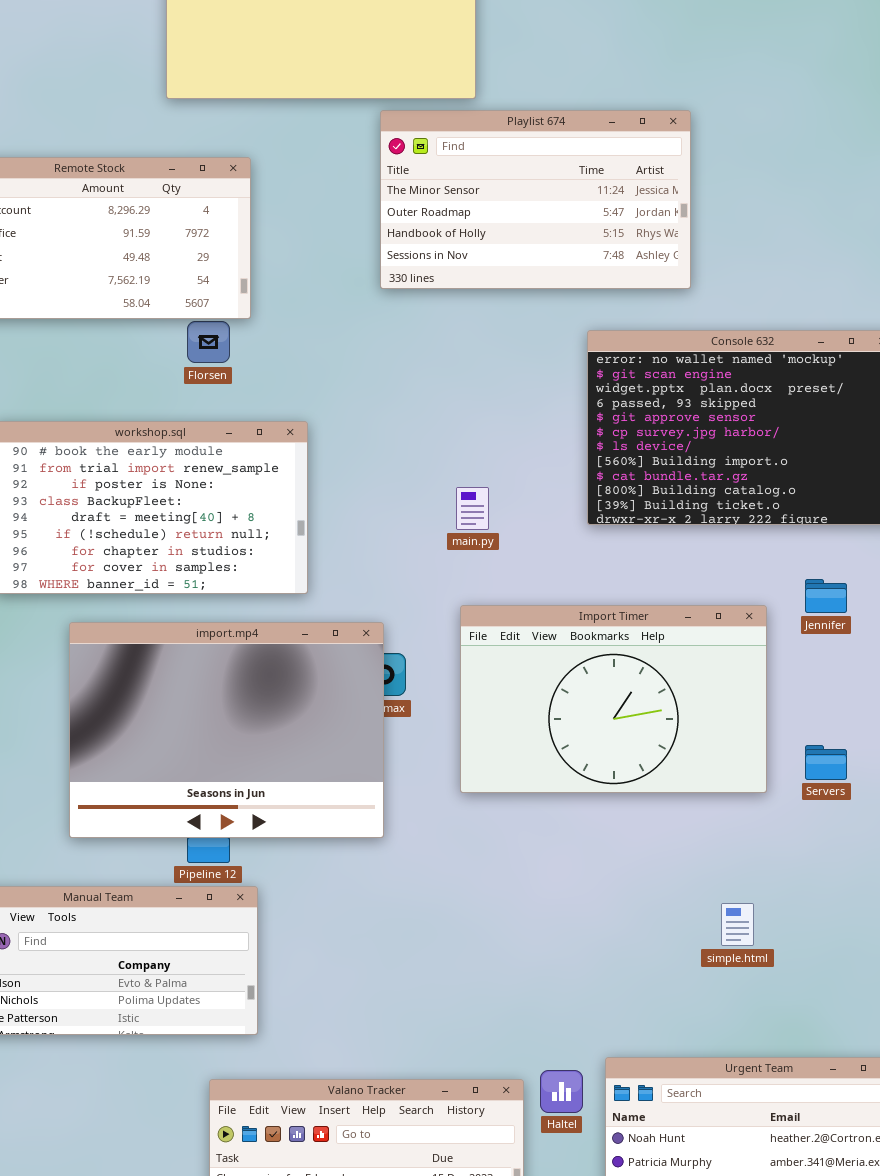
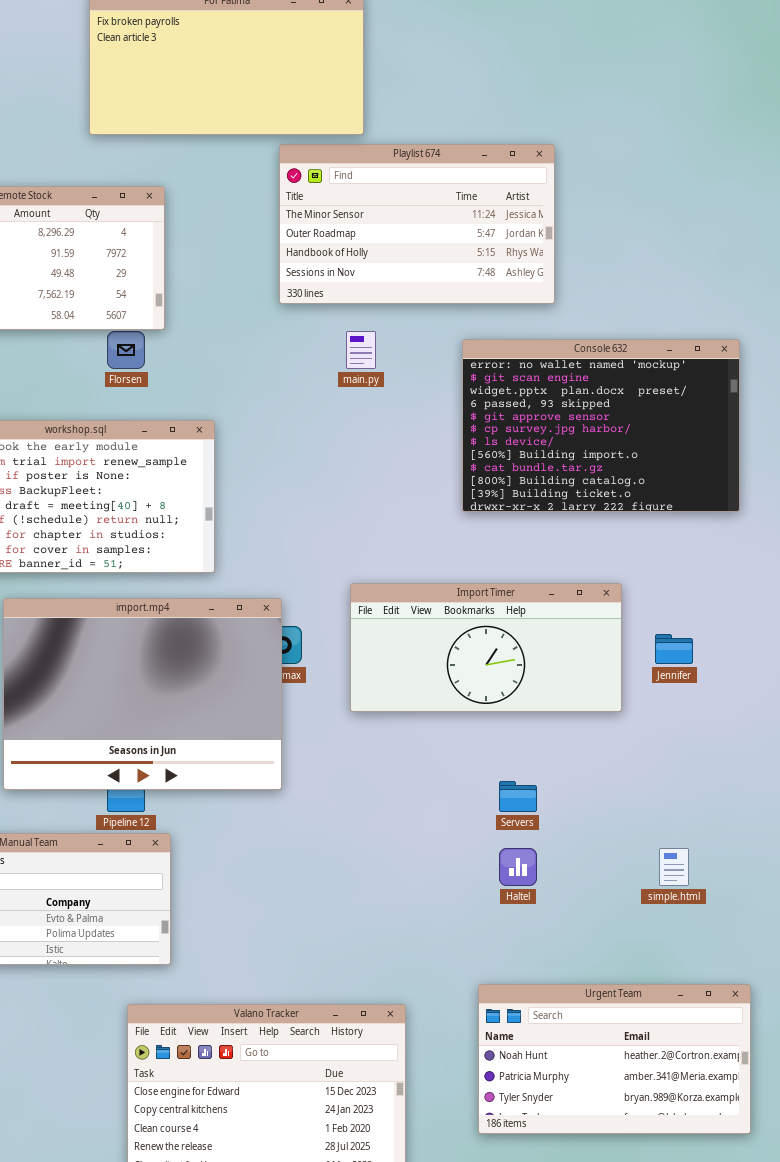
main.py: [456,487,489,530] -> [346,331,376,369], moved
Jennifer: [805,579,847,613] -> [655,634,693,664], moved
Import Timer: [460,605,767,793] -> [350,583,622,712], resized
Servers: [805,745,847,780] -> [499,781,537,812], moved
simple.html: [721,903,754,946] -> [659,848,689,886], moved
Haltel: [540,1070,583,1113] -> [499,848,537,886], moved

